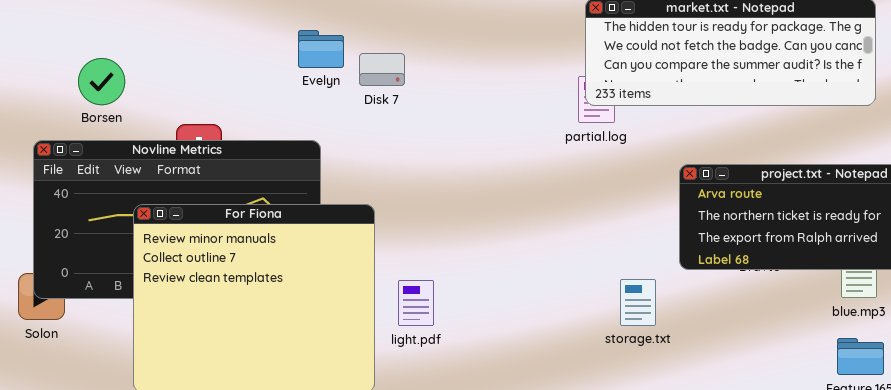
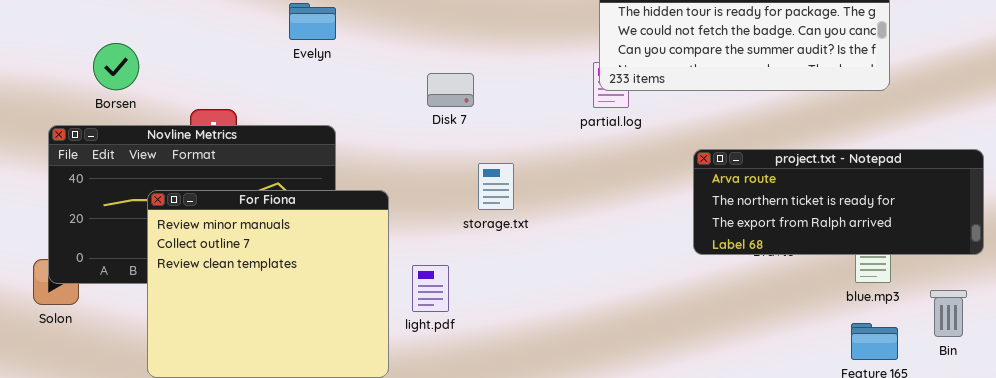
Evelyn: [298,30,344,68] -> [289,3,336,40], moved
Disk 7: [359,53,405,86] -> [427,73,474,107], moved
storage.txt: [620,279,656,326] -> [478,163,514,210], moved

